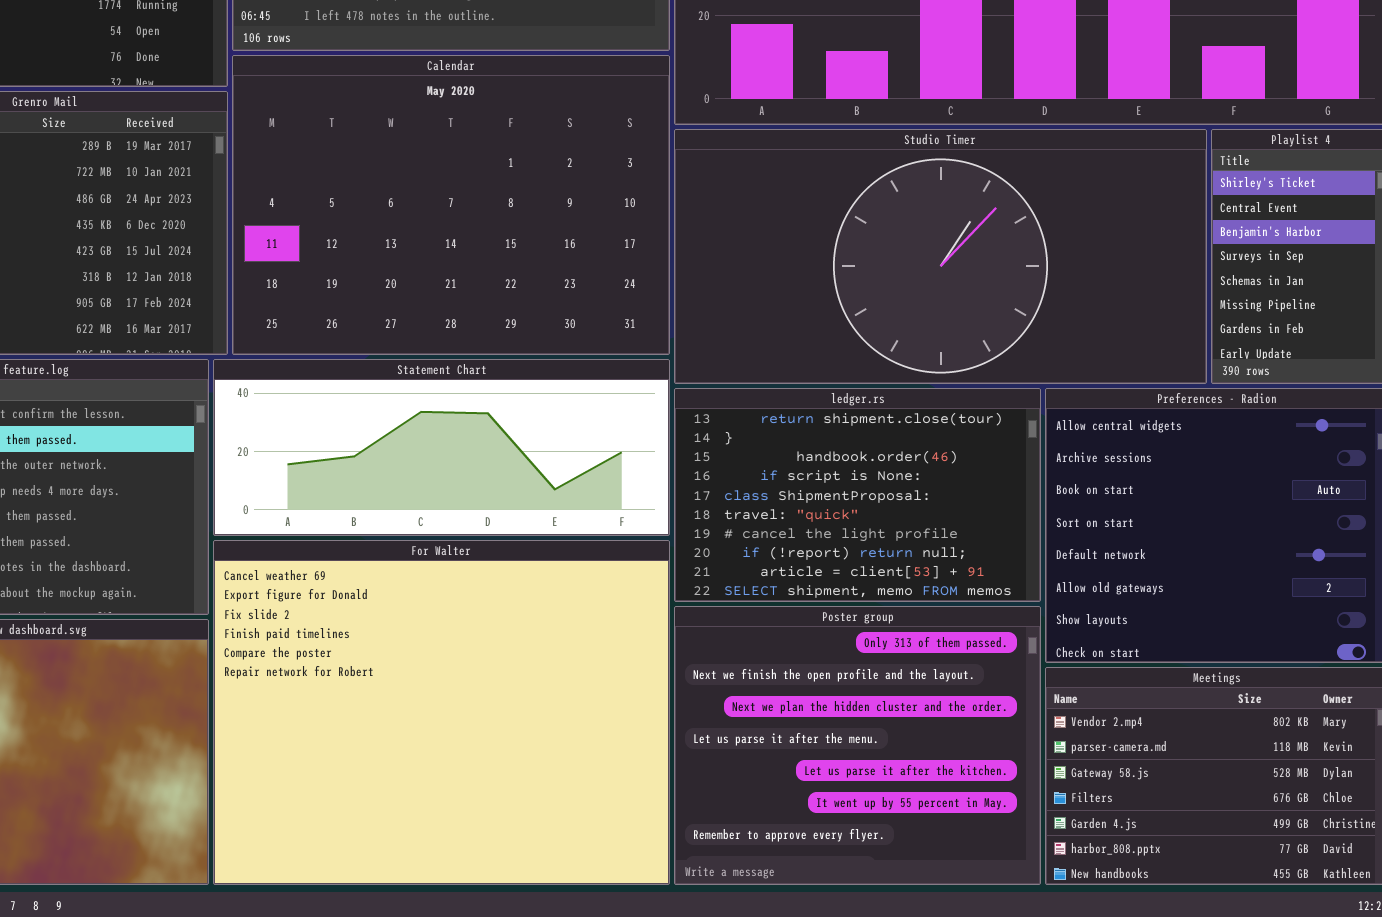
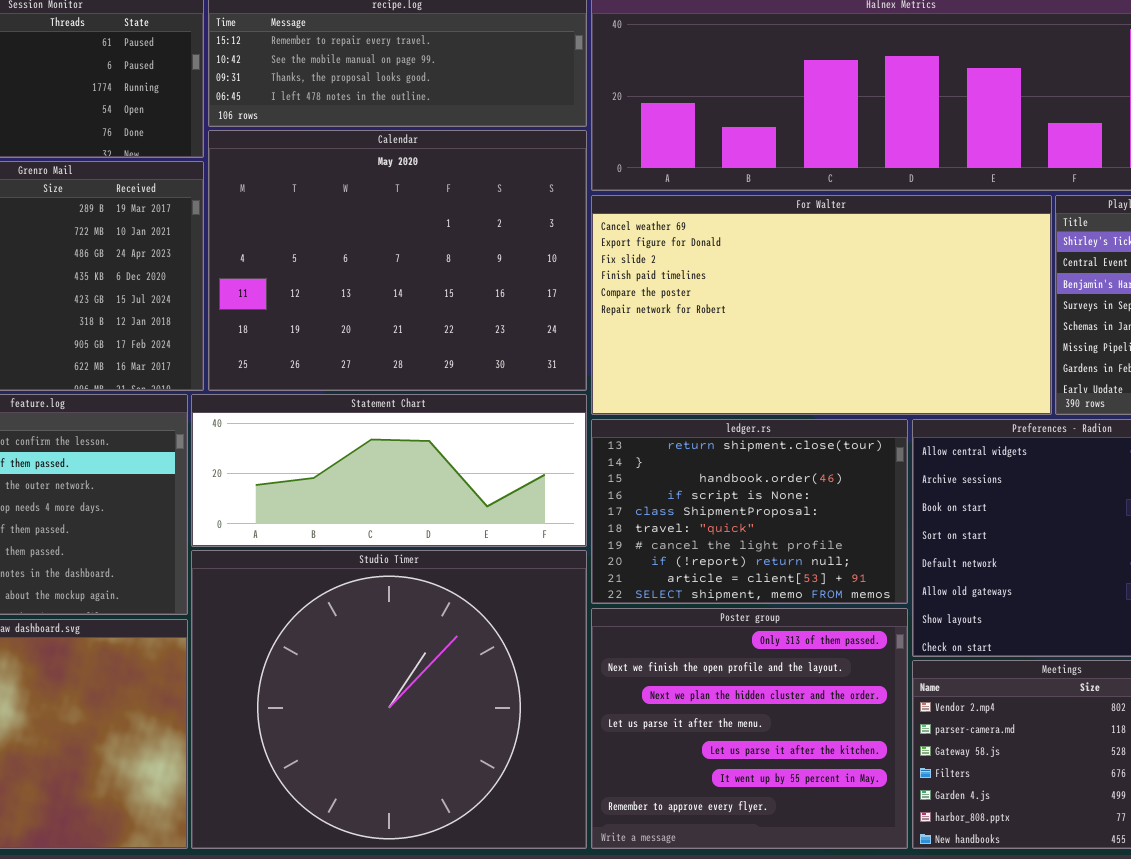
Studio Timer: [674,129,1207,384] -> [191,550,587,849], moved, resized
For Walter: [213,540,670,885] -> [591,195,1052,415], moved, resized

